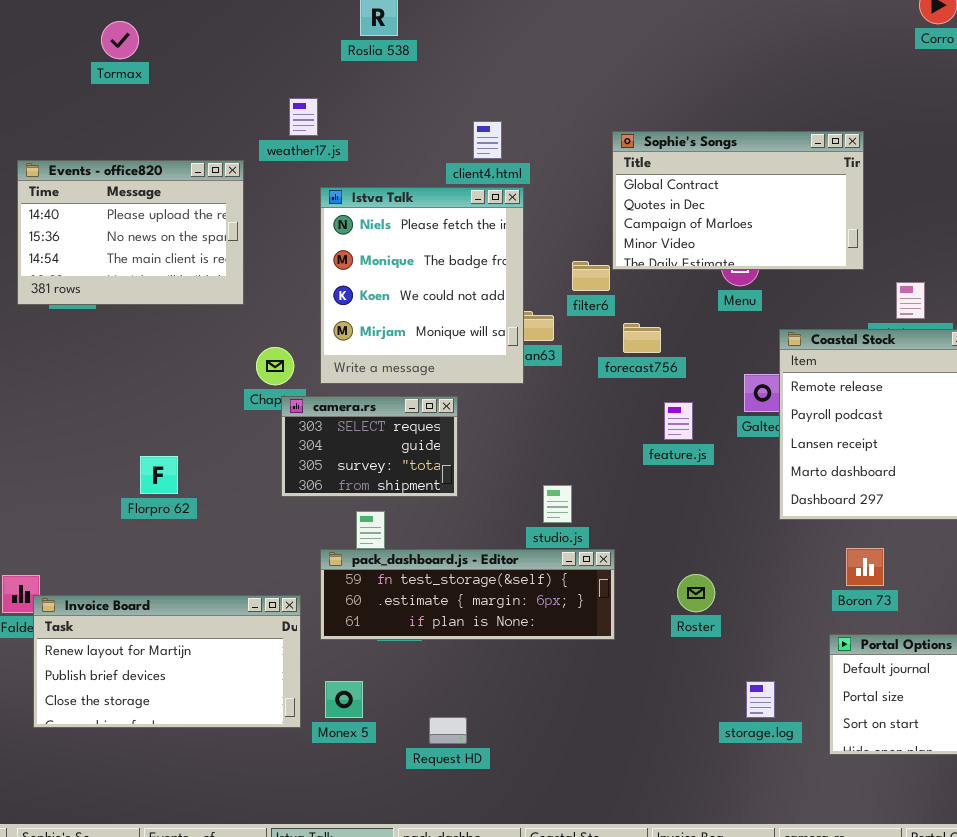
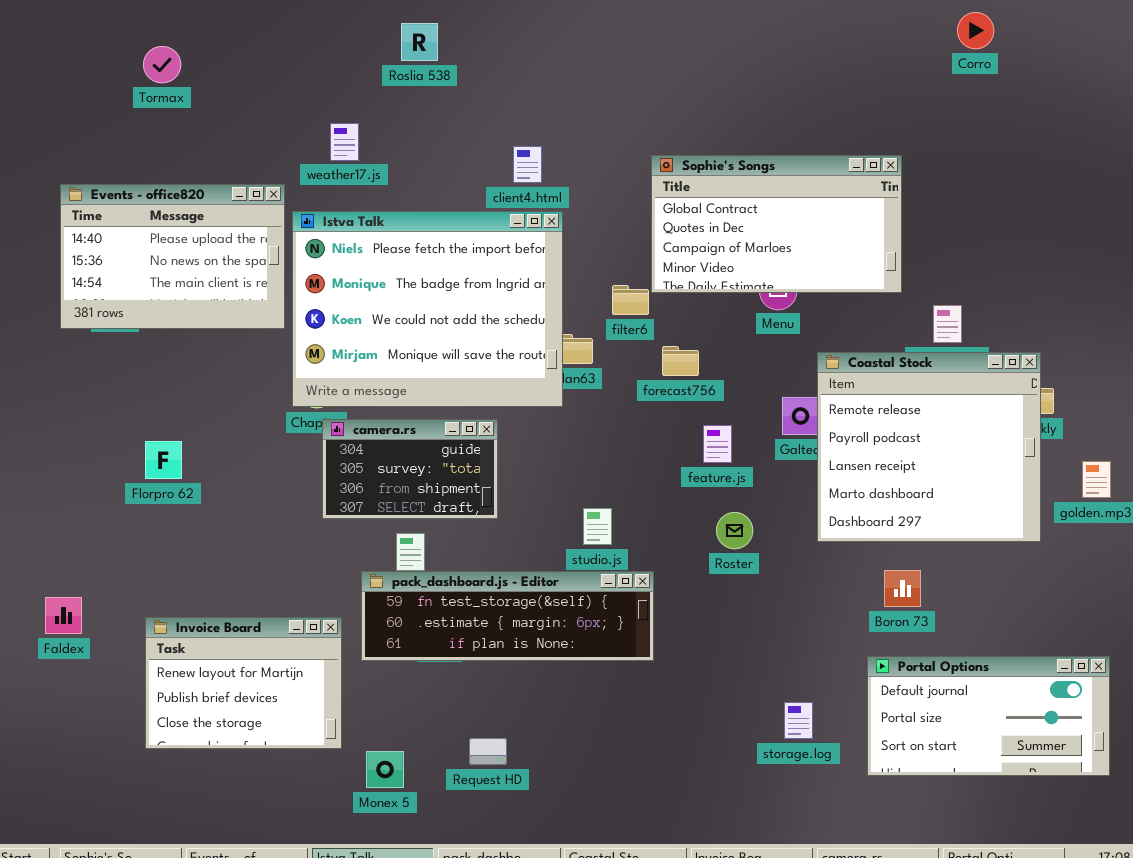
Istva Talk: [320,187,524,384] -> [292,211,563,407], resized
camera.rs: [281,396,458,497] -> [322,419,498,519], scrolled down 1 row
Florpro 62: [140,456,178,494] -> [145,441,182,479], moved
Roster: [677,574,715,612] -> [716,512,753,549], moved
Invoice Board: [33,595,301,728] -> [145,617,342,749], resized
Monex 5: [325,681,363,718] -> [366,751,404,788], moved

